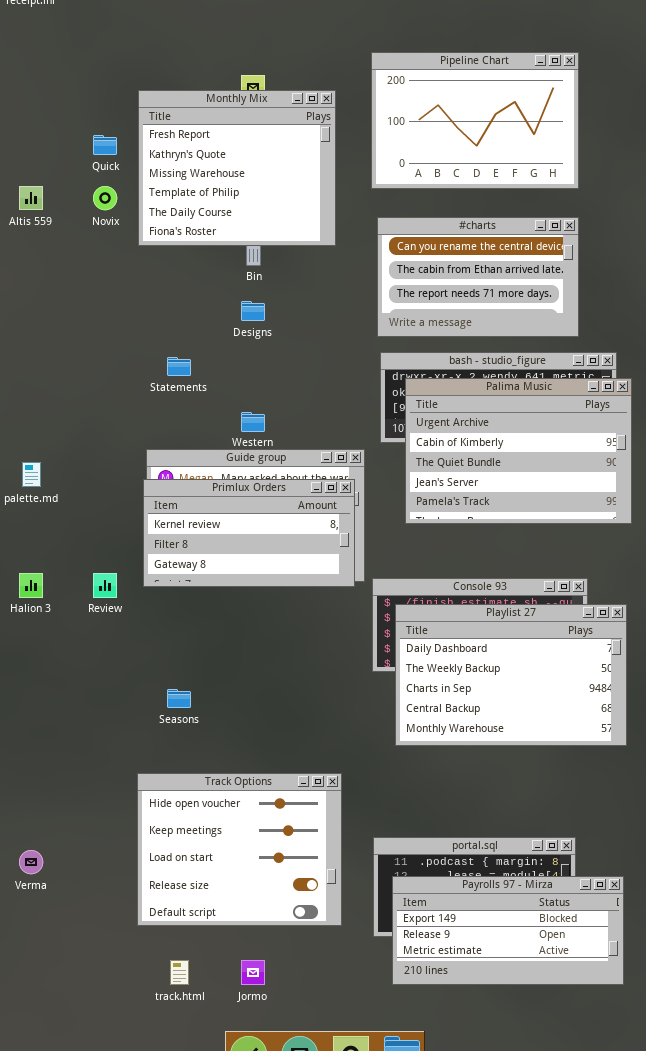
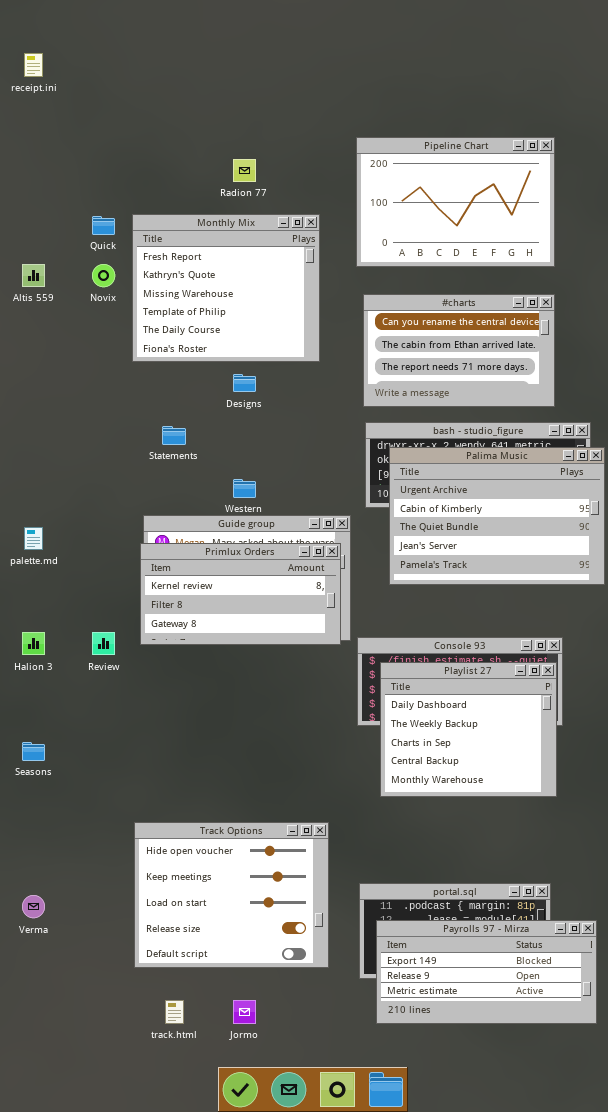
Monthly Mix: [138,90,336,246] -> [132,214,320,362], moved
Playlist 27: [395,604,627,746] -> [380,662,557,797], resized
Seasons: [167,689,191,708] -> [22,742,45,761], moved

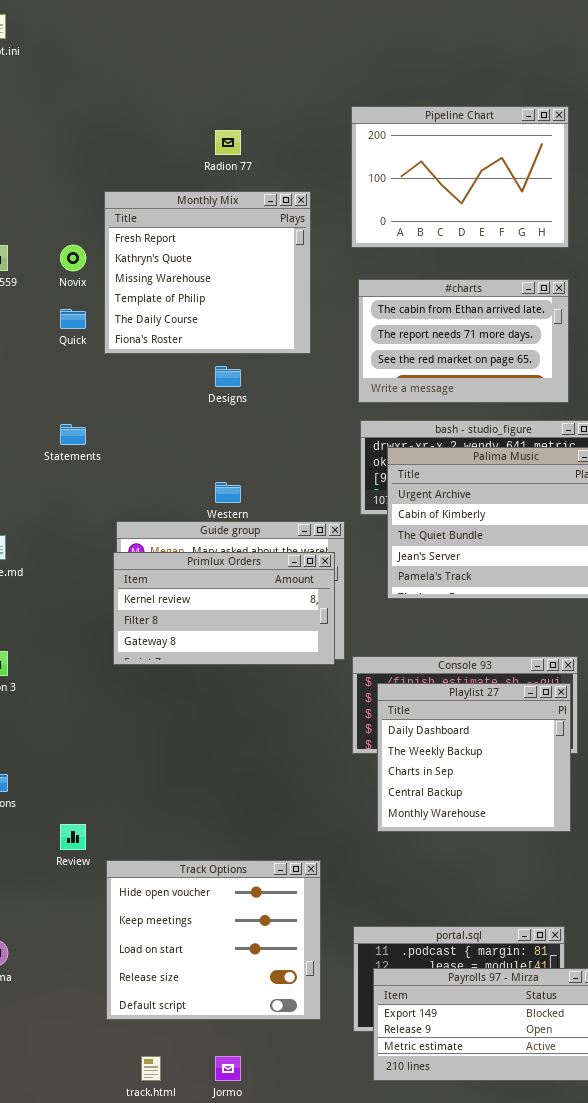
Quick: [92,216,115,235] -> [60,309,86,329], moved
#charts: [363,294,555,407] -> [358,279,569,403], scrolled down 1 row
Statements: [162,426,186,445] -> [60,424,86,445], moved
Review: [92,632,115,655] -> [60,824,86,850], moved

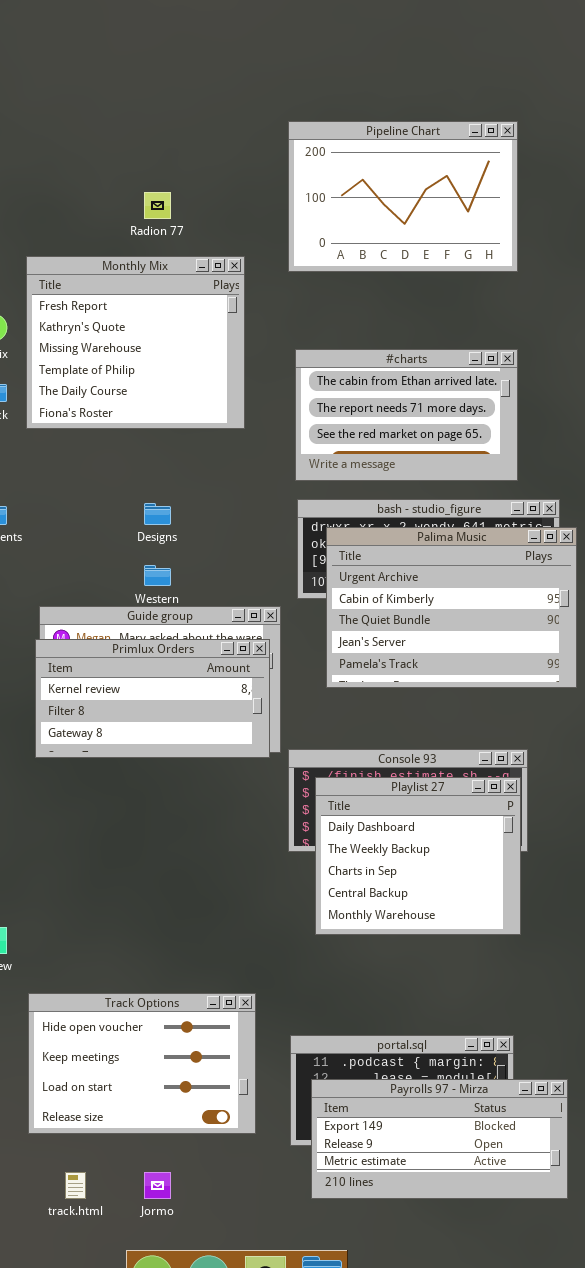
Pipeline Chart: [351,106,569,248] -> [288,121,518,272], moved
Designs: [215,366,241,387] -> [144,503,171,525], moved
Track Options: [106,860,321,1020] -> [28,993,256,1134], resized

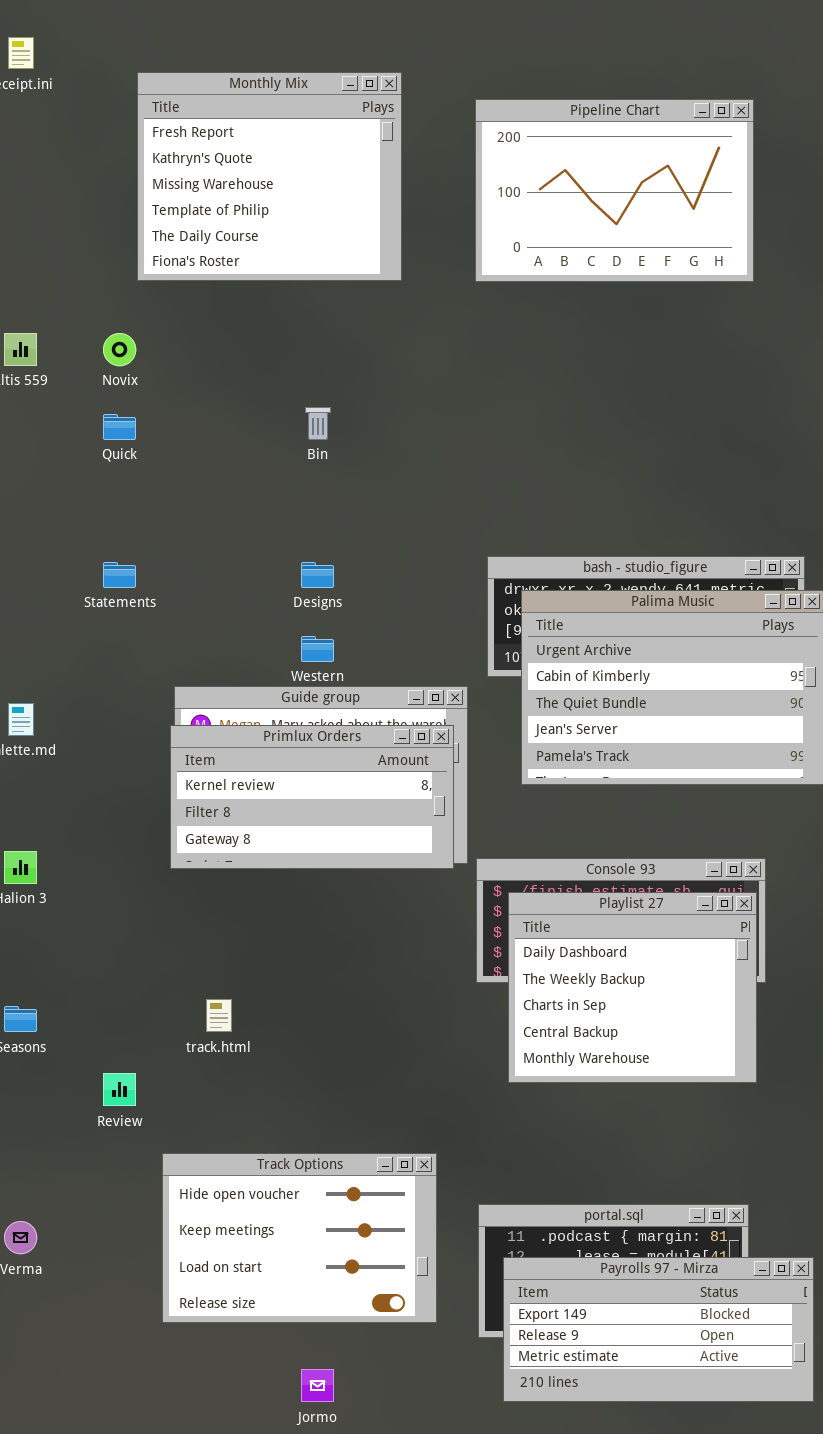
Monthly Mix: [26,256,245,429] -> [137,72,402,281], moved
#charts: [295,349,518,481] -> none, closed
track.html: [65,1172,86,1199] -> [206,999,232,1032], moved

